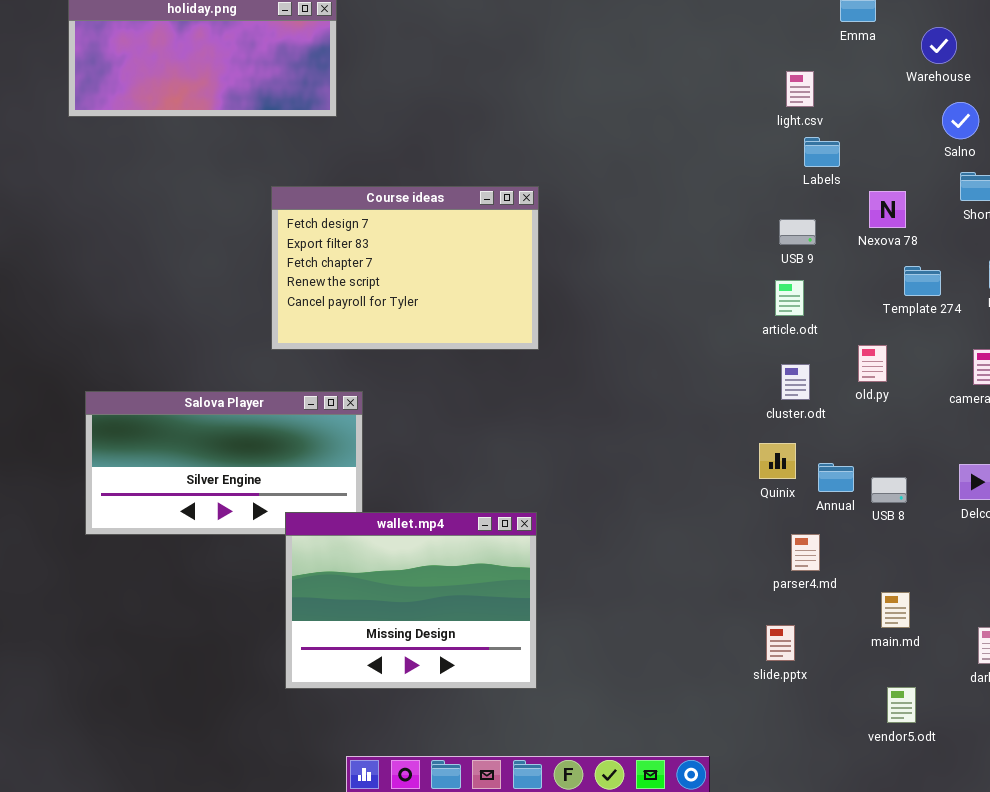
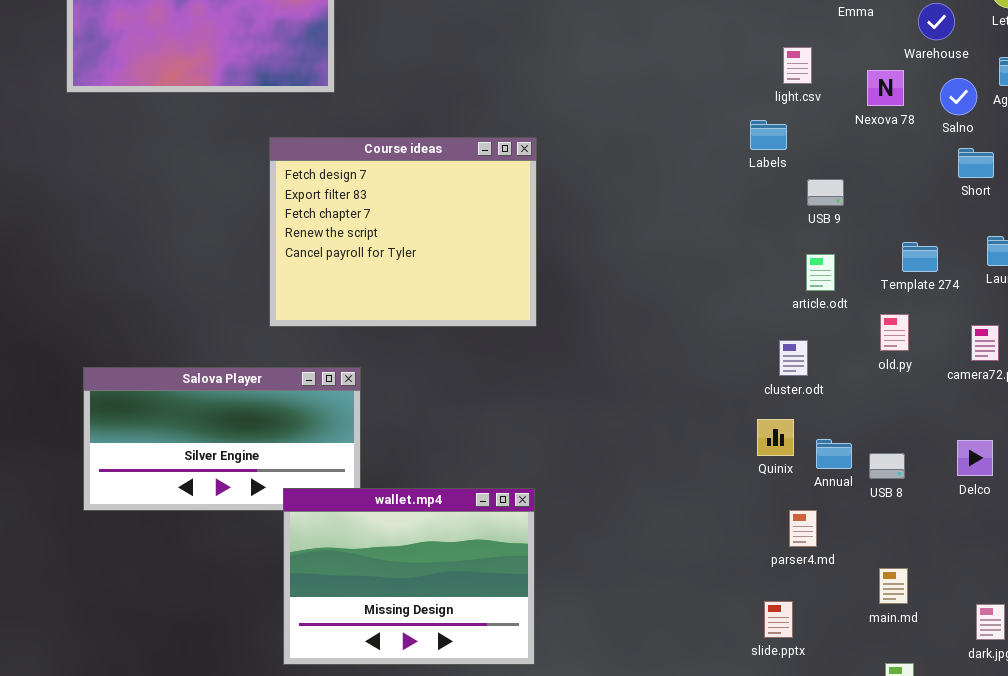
Labels: [804,137,840,167] -> [750,120,787,150], moved
Course ideas: [271,186,539,350] -> [269,137,537,327], resized
Nexova 78: [869,191,906,228] -> [867,70,904,106], moved
USB 9: [779,219,816,245] -> [807,179,844,206], moved
article.odt: [775,280,804,316] -> [806,254,835,291], moved
old.py: [858,345,887,382] -> [880,314,909,351], moved

